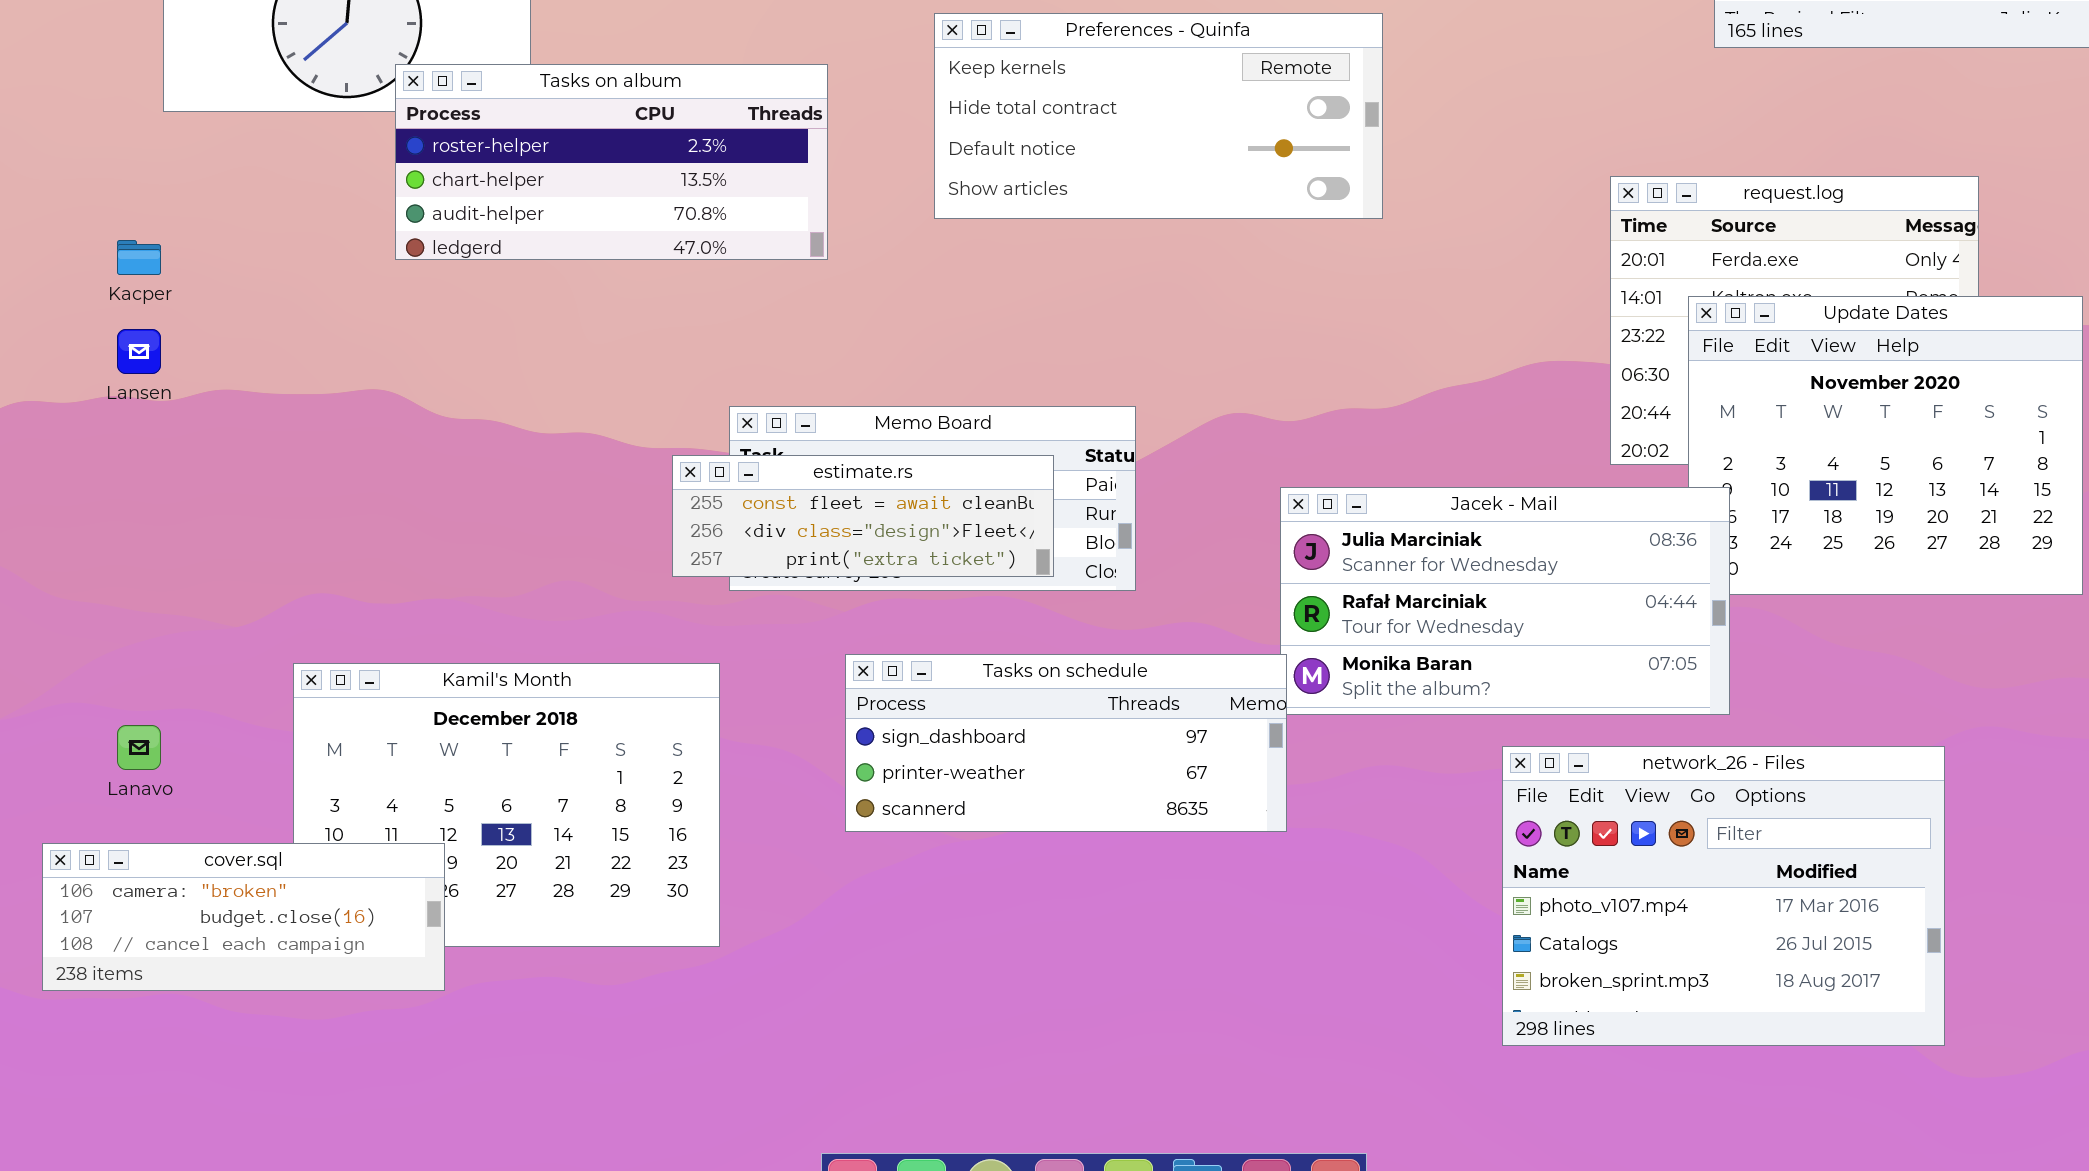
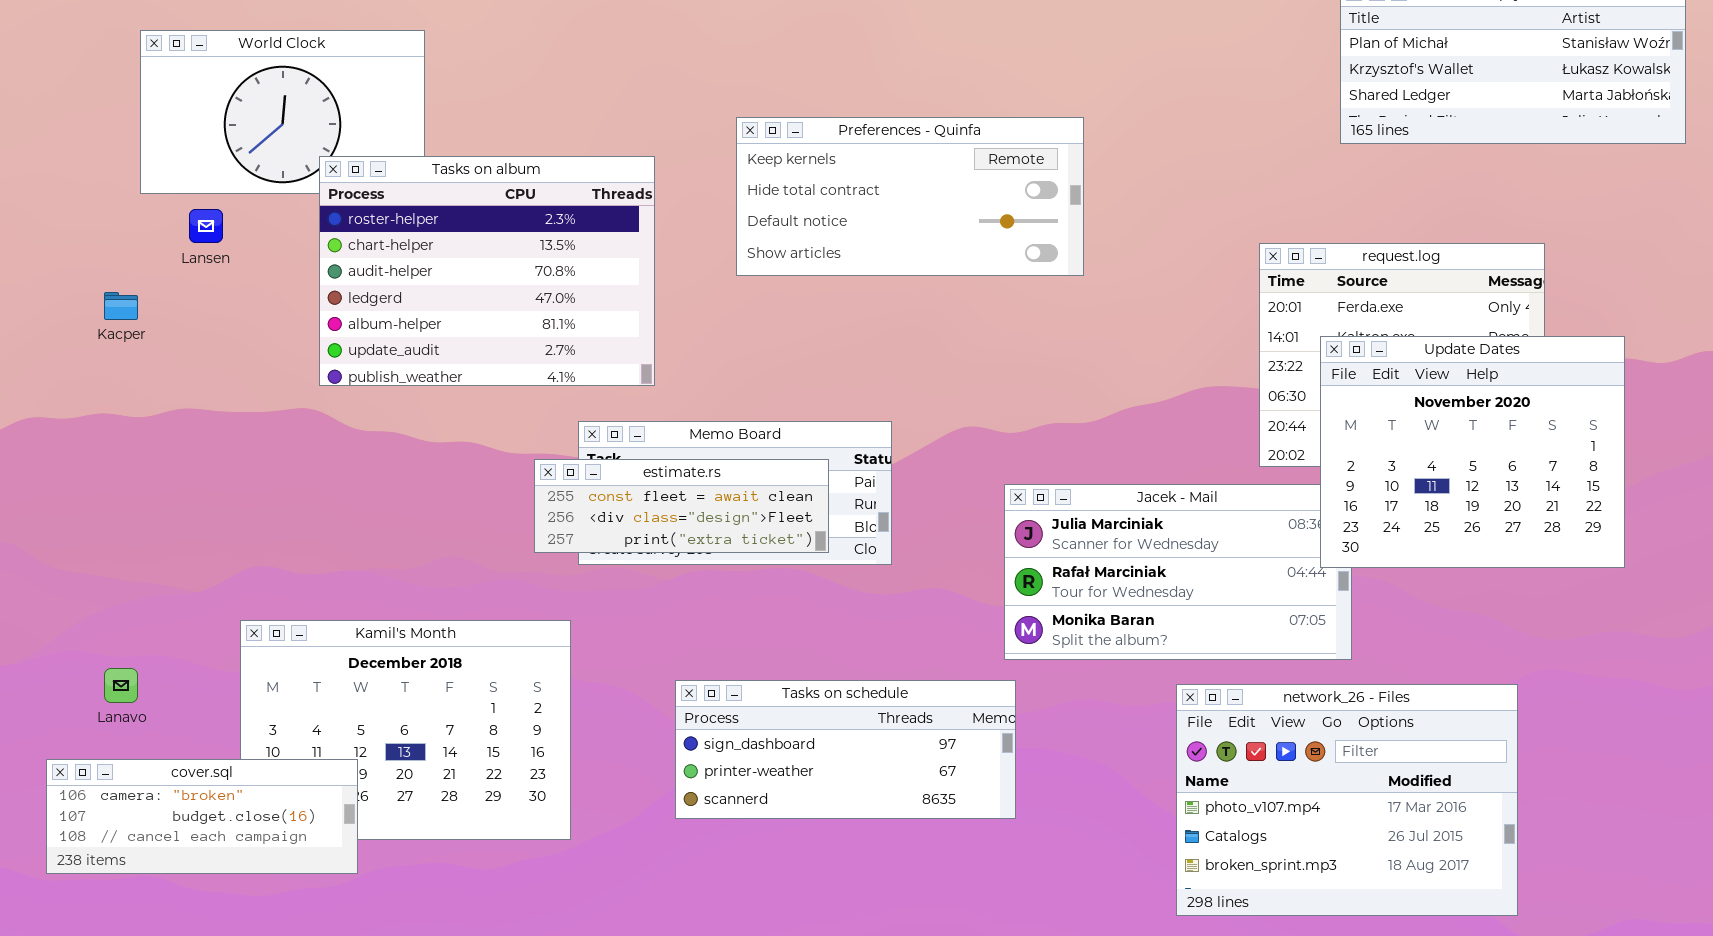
Tasks on album: [395,64,828,260] -> [319,156,655,386], resized
Update Dates: [1688,296,2083,595] -> [1320,336,1625,568], raised
Lansen: [117,329,161,374] -> [189,209,223,243], moved
Tasks on schedule: [845,654,1287,832] -> [675,680,1016,819], moved

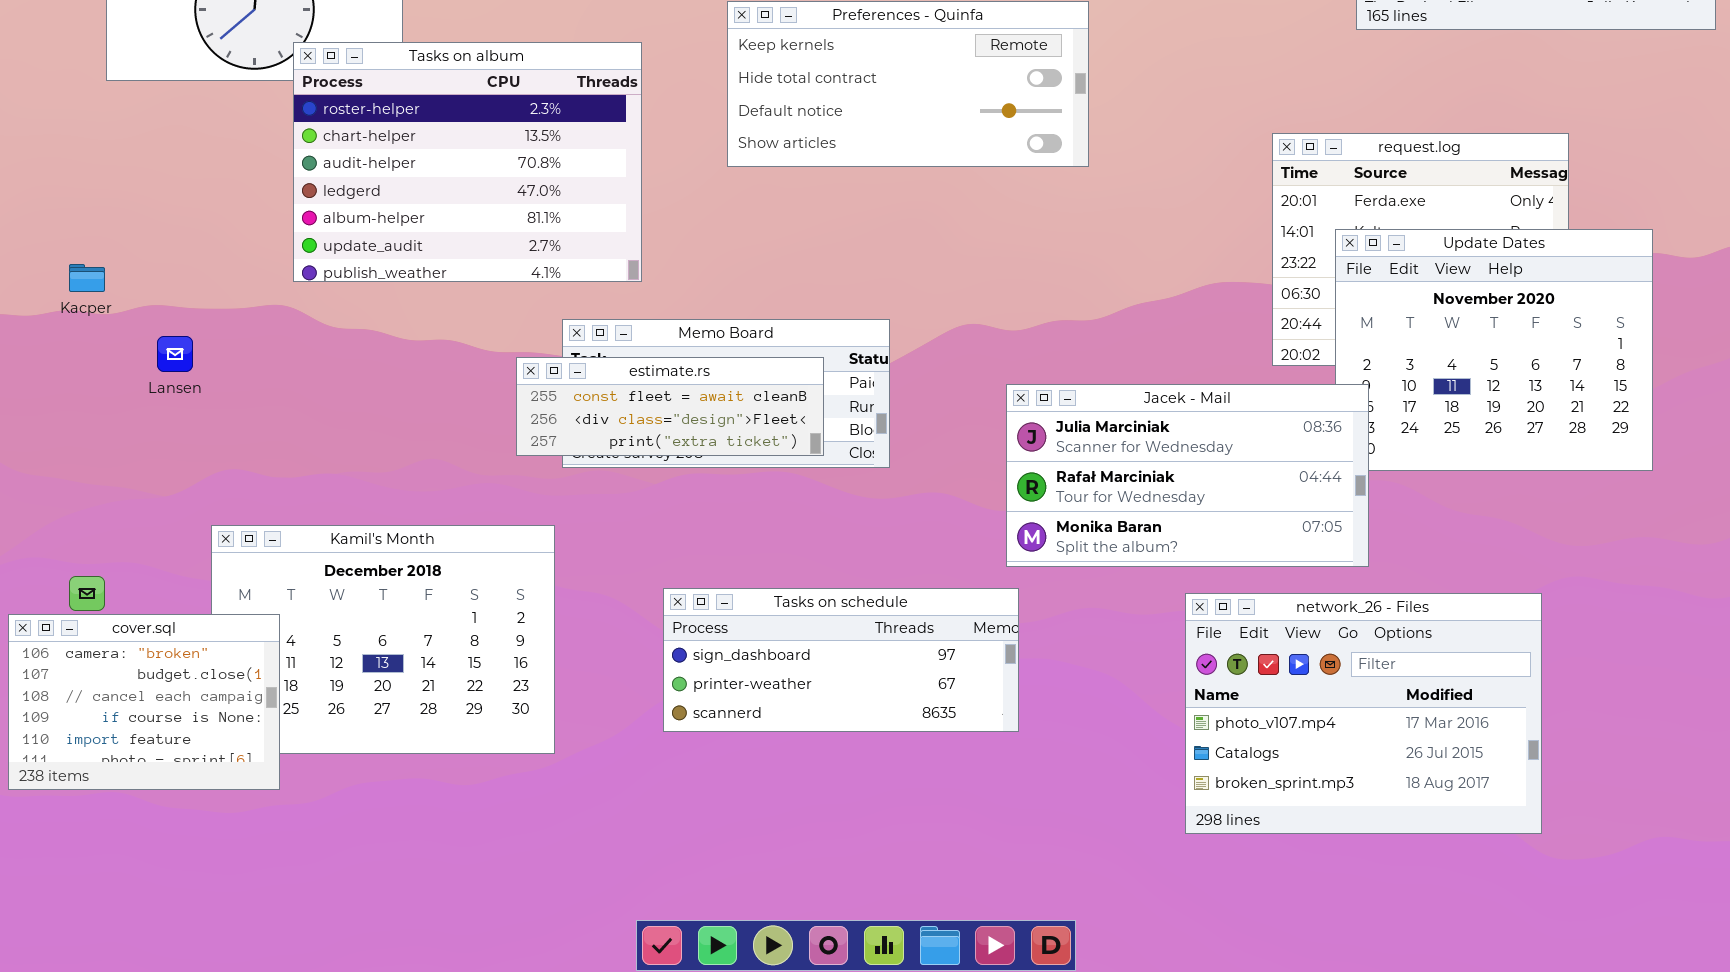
Lansen: [189,209,223,243] -> [157,336,193,372], moved
Kacper: [104,292,138,320] -> [69,264,105,292], moved
Jacek - Mail: [1004,484,1352,660] -> [1006,384,1369,567], raised
cover.sql: [46,759,358,874] -> [8,614,280,790], resized

